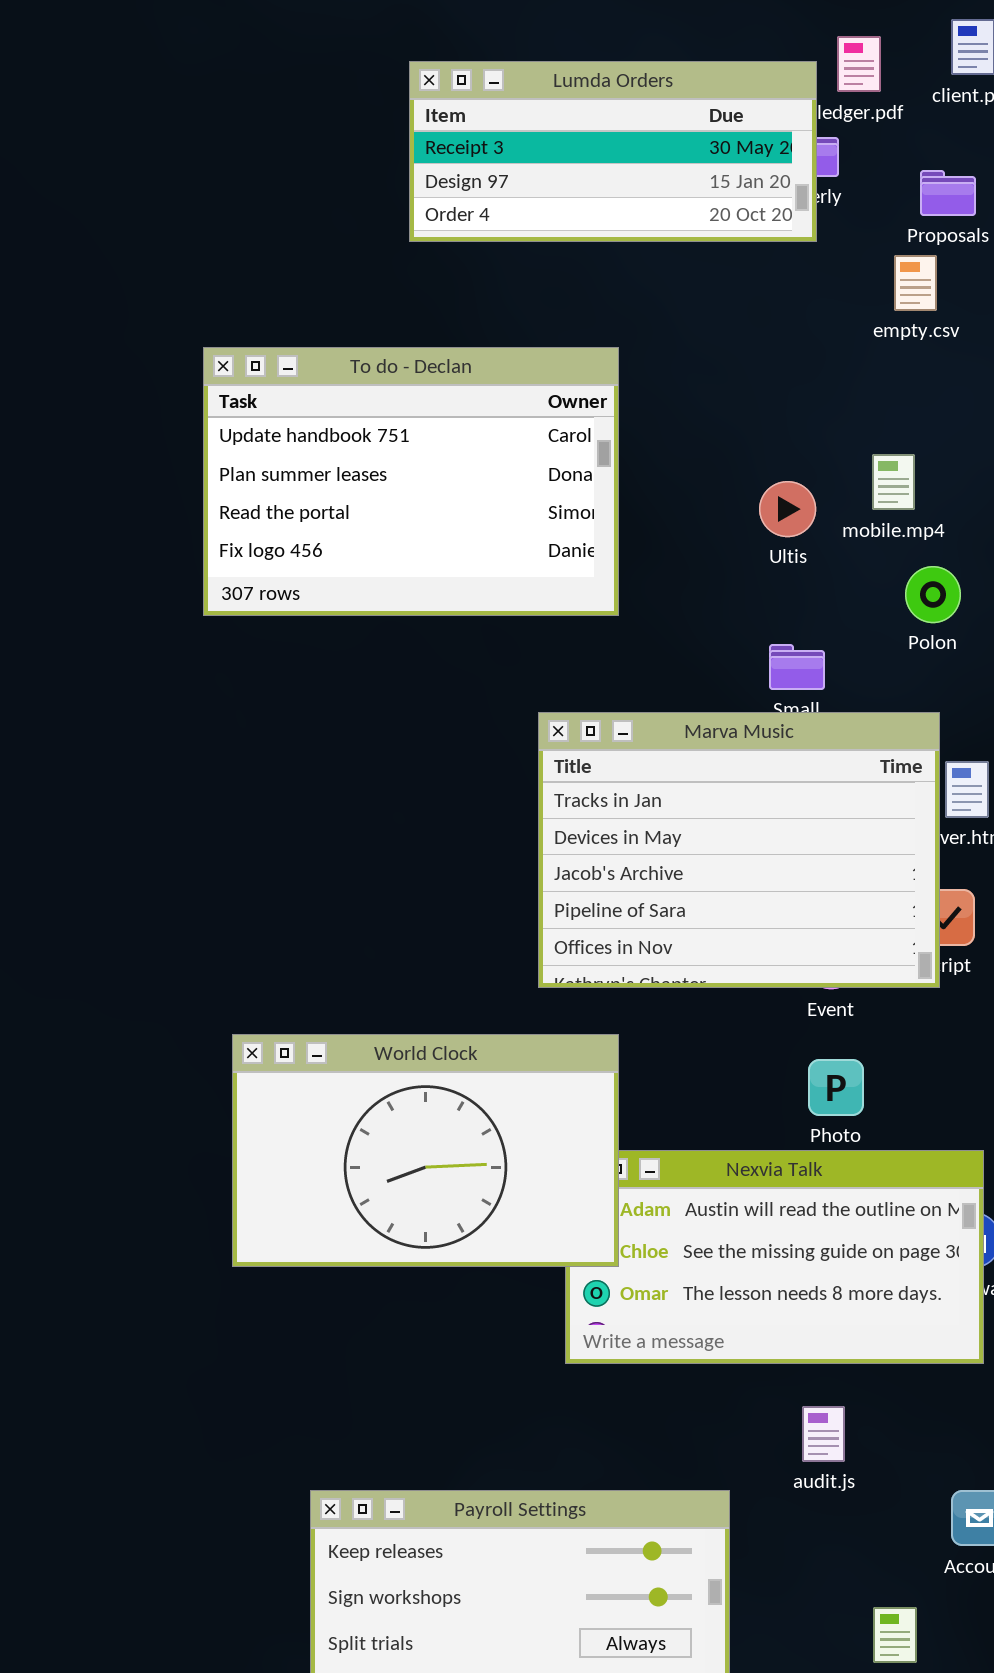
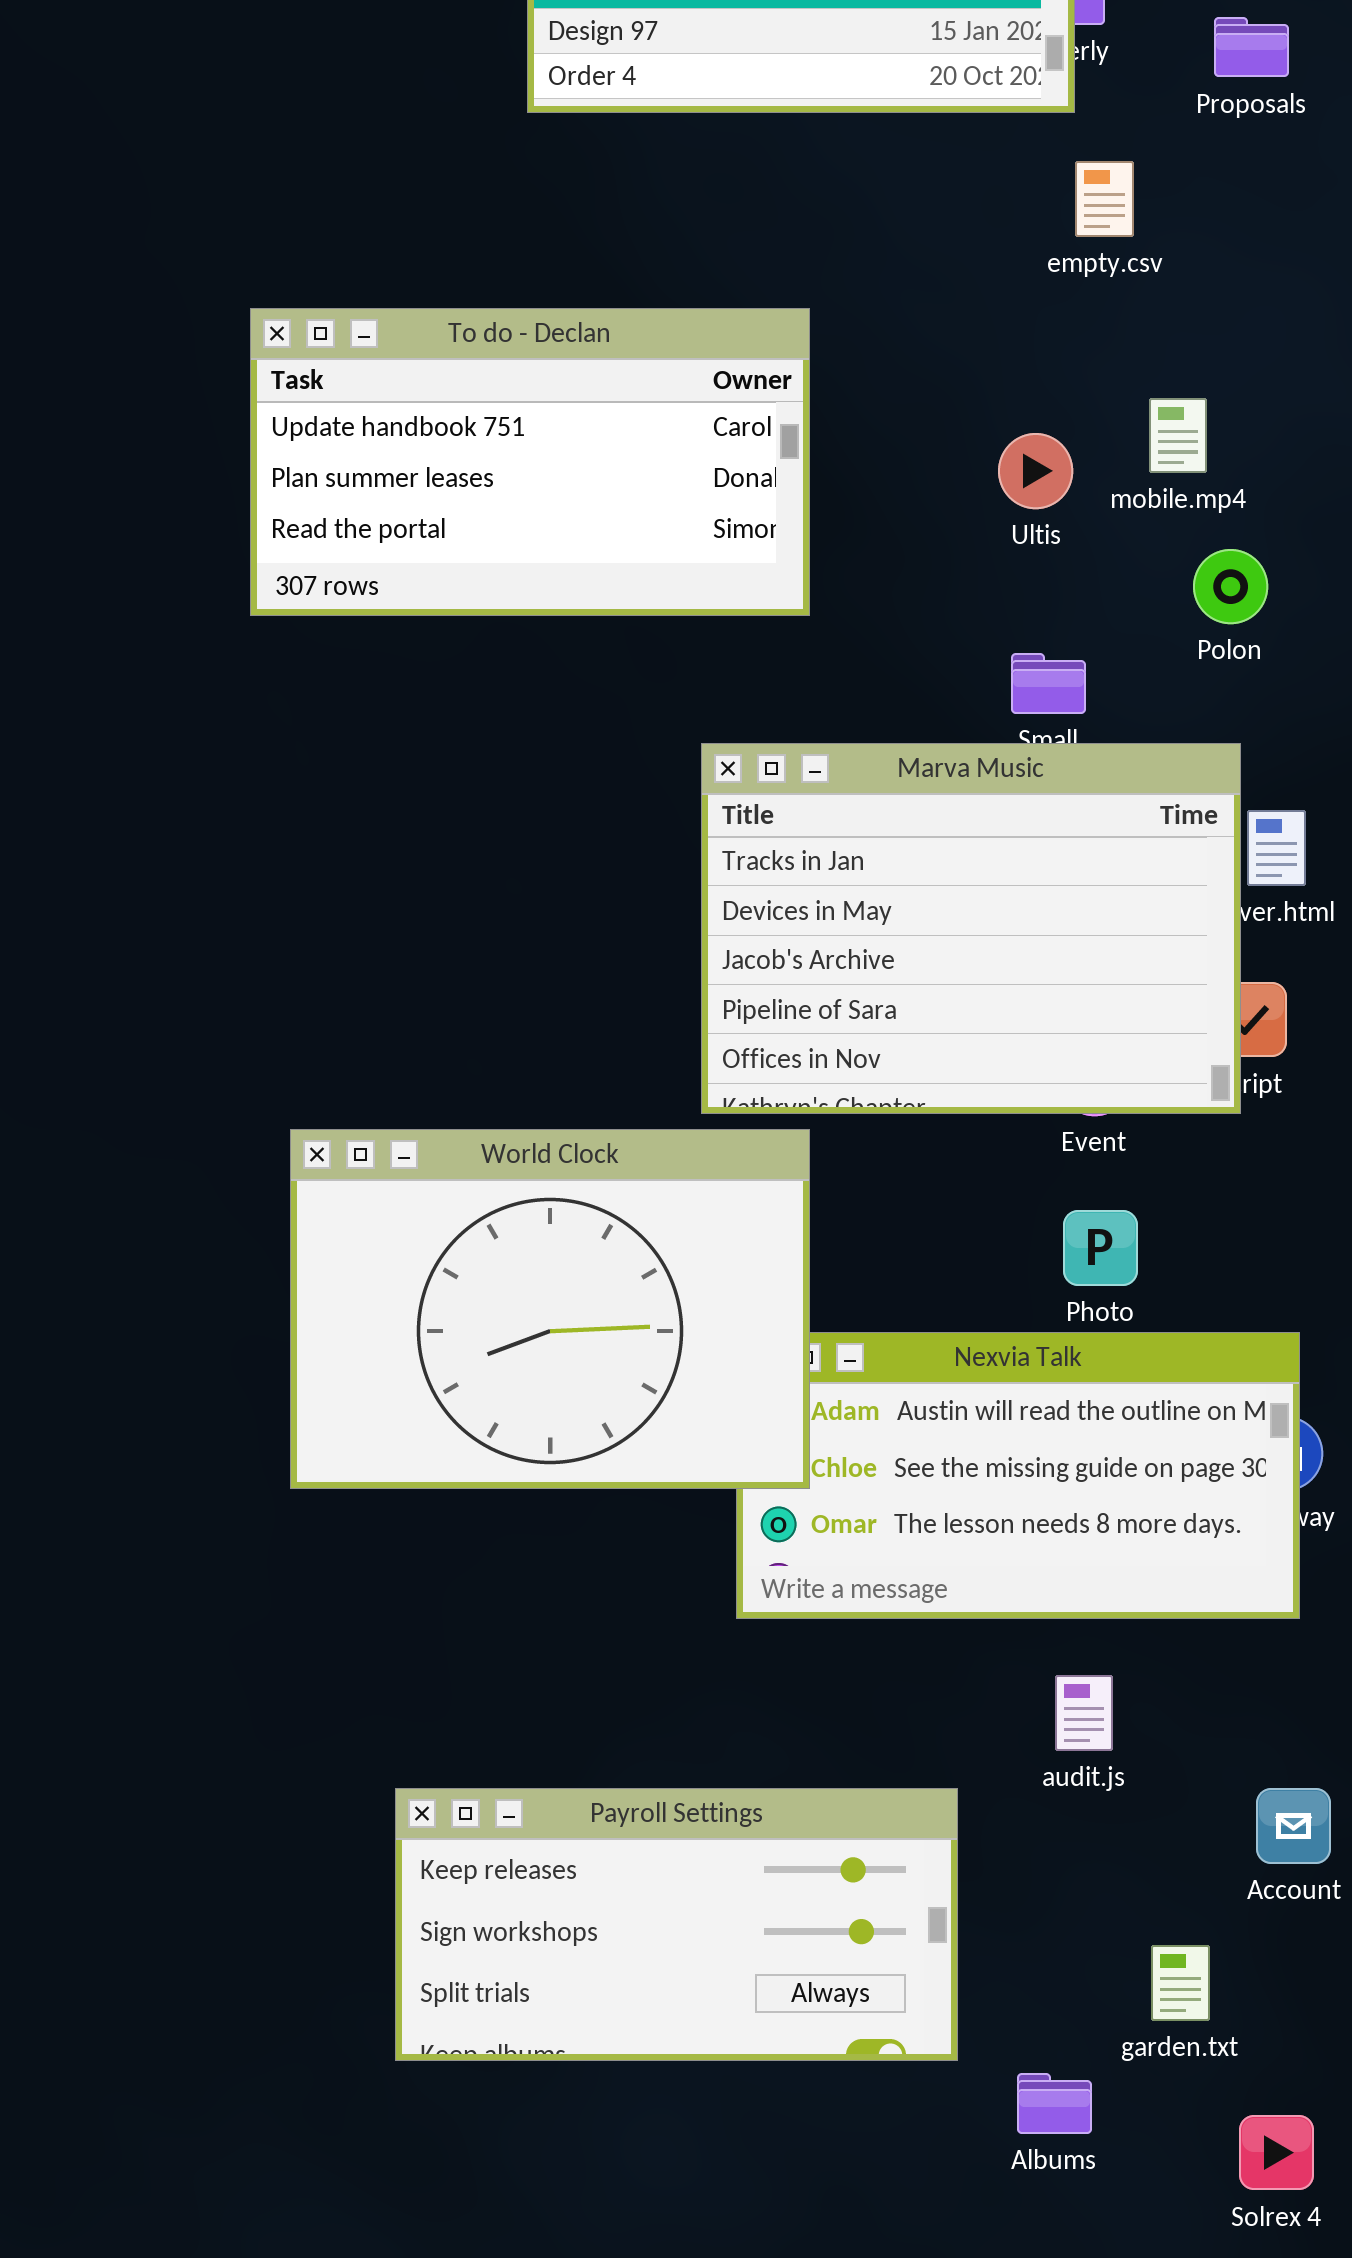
empty.csv: [894,255,937,311] -> [1075,161,1134,237], moved
To do - Declan: [203,347,619,616] -> [250,308,810,616], resized
World Clock: [232,1034,619,1267] -> [290,1129,810,1489], resized

